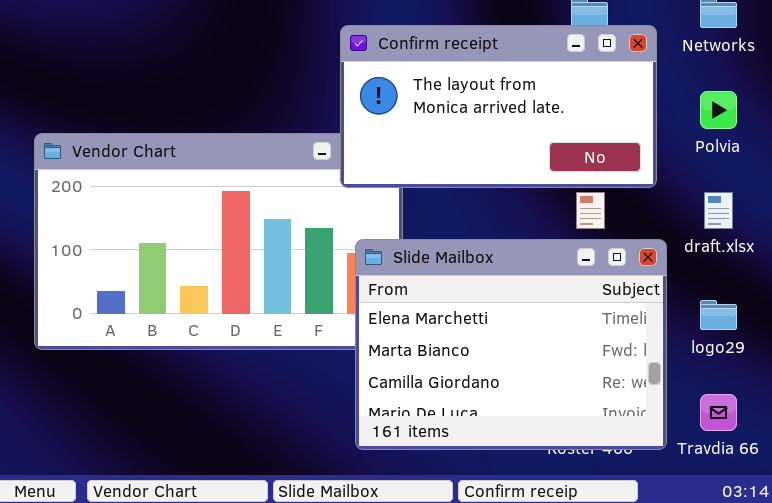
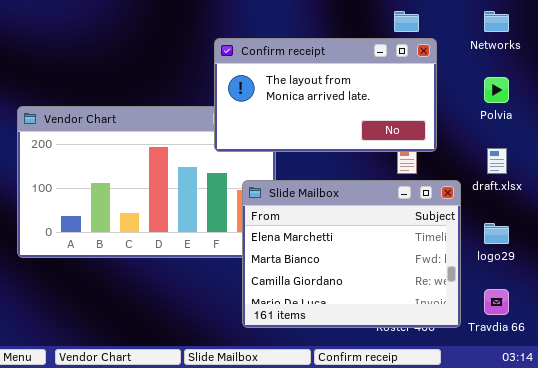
Confirm receipt: [340,25,657,188] -> [214,38,437,152], moved

